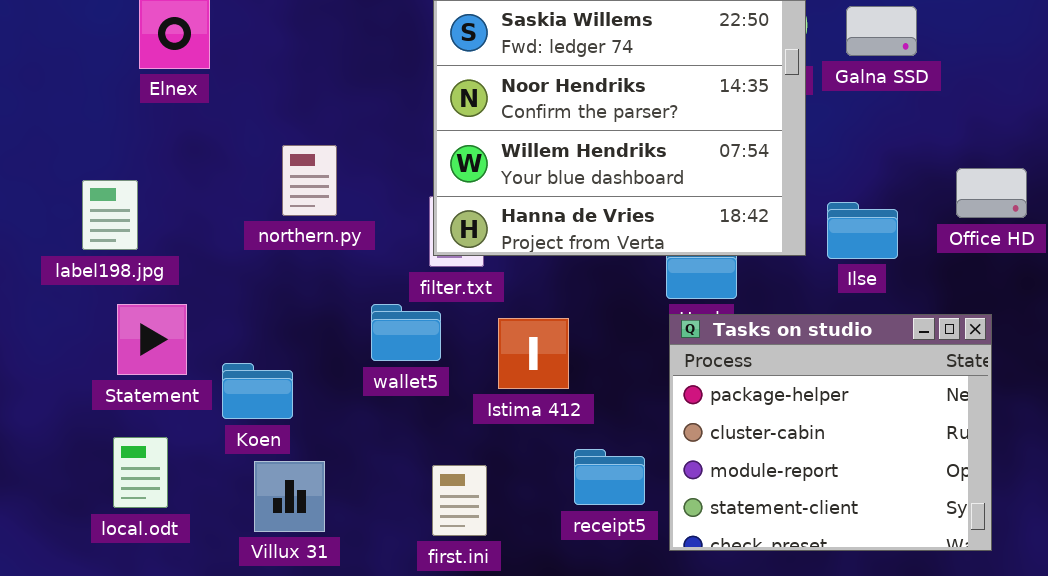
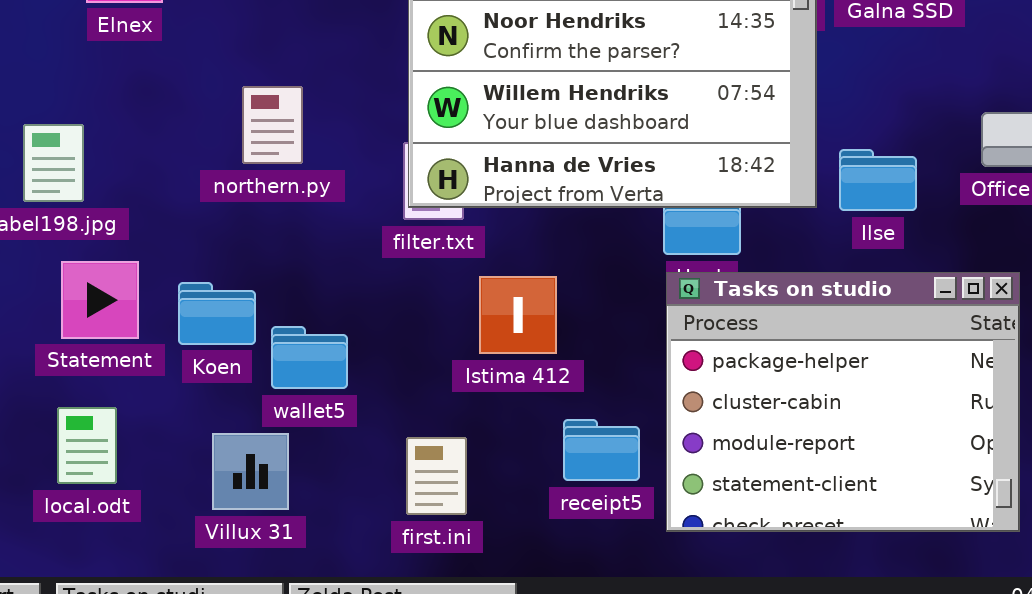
wallet5: [371,304,441,361] -> [271,326,348,389], moved
Koen: [222,363,293,419] -> [178,282,256,345], moved

